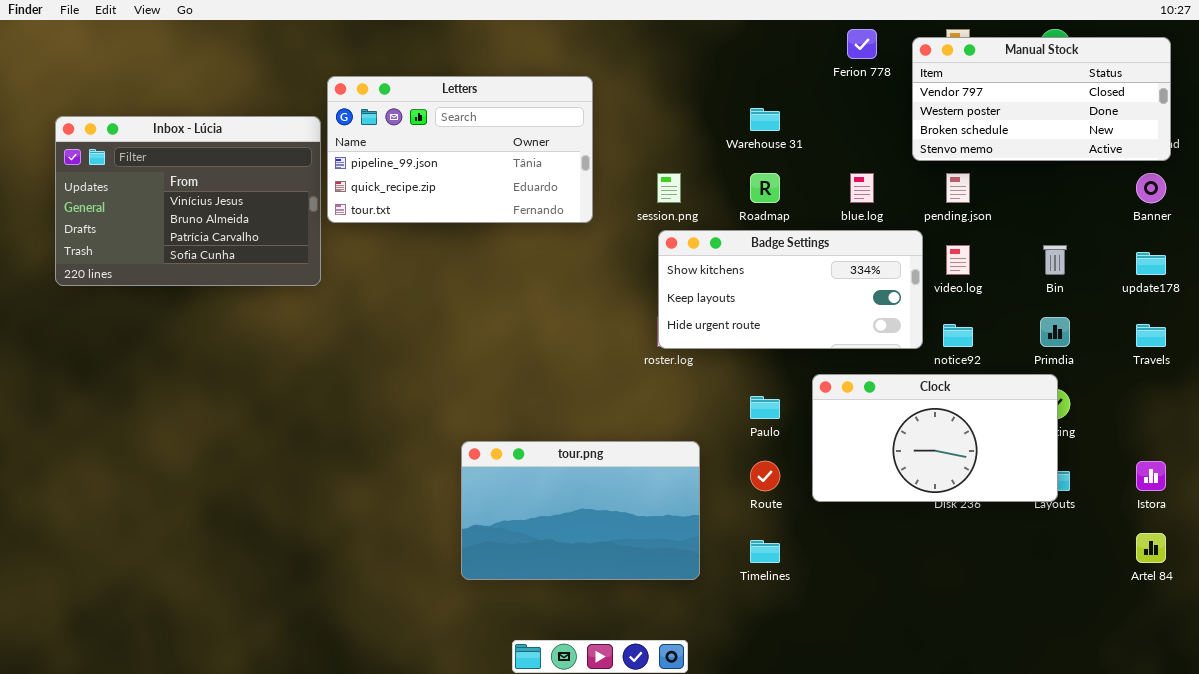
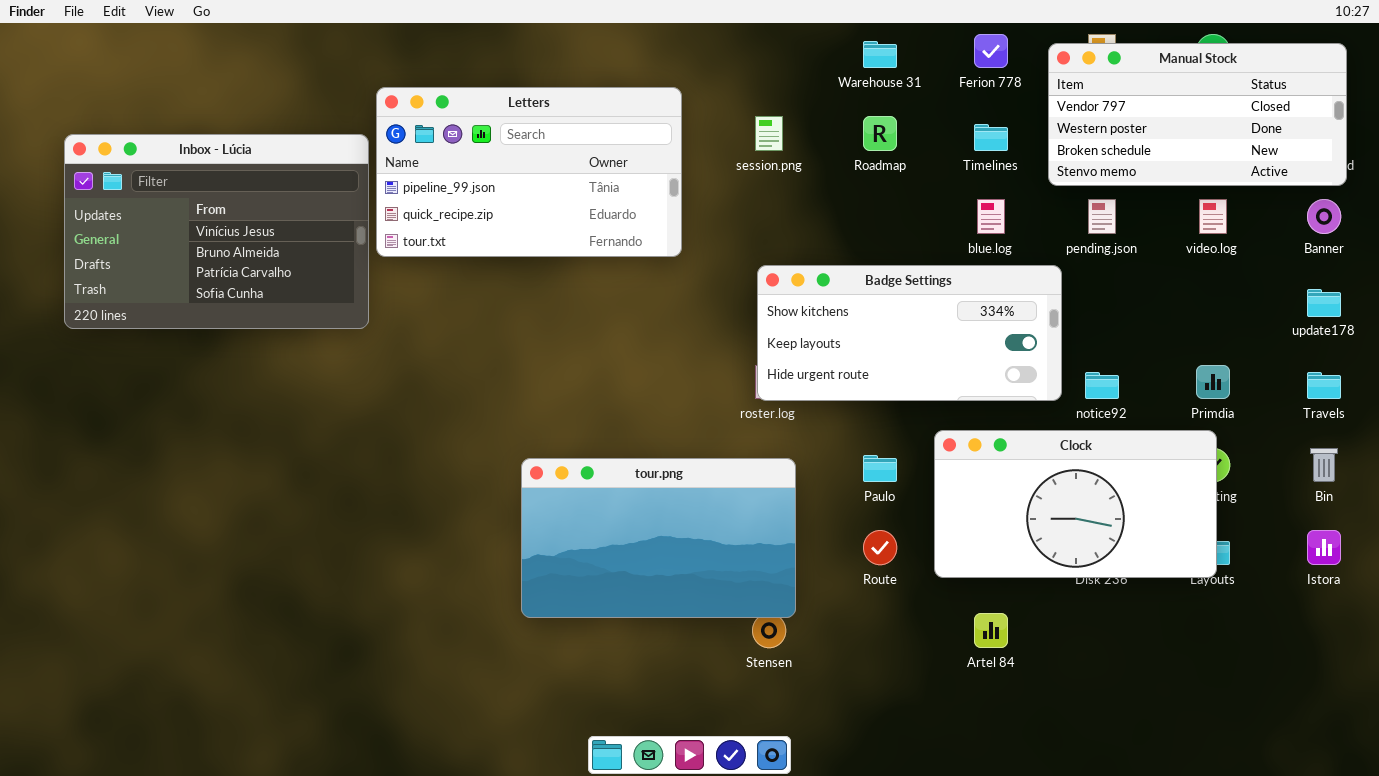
Warehouse 31: [750,108,780,131] -> [863,41,897,68], moved
session.png: [657,173,681,203] -> [755,116,783,151], moved
Roadmap: [750,173,780,203] -> [863,116,897,151], moved
video.log: [946,245,970,275] -> [1199,199,1227,234], moved
Bin: [1043,245,1067,275] -> [1310,448,1338,482], moved
tour.png: [461,441,700,580] -> [521,458,796,618], moved
Artel 84: [1136,533,1166,563] -> [974,613,1008,648], moved
Timelines: [750,540,780,563] -> [974,124,1008,151], moved

